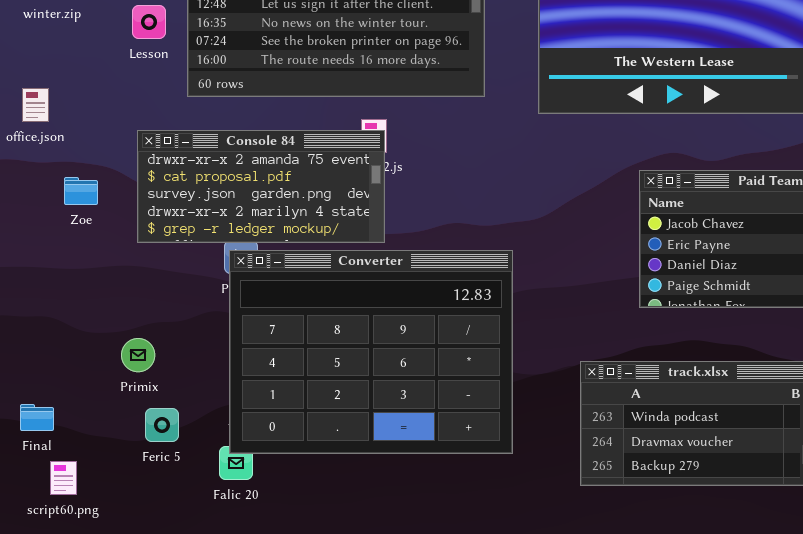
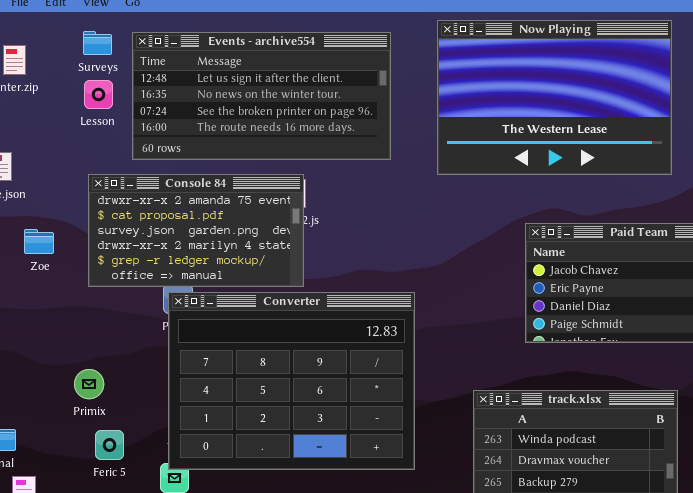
Console 84: [137,130,385,243] -> [88,174,304,287], resized

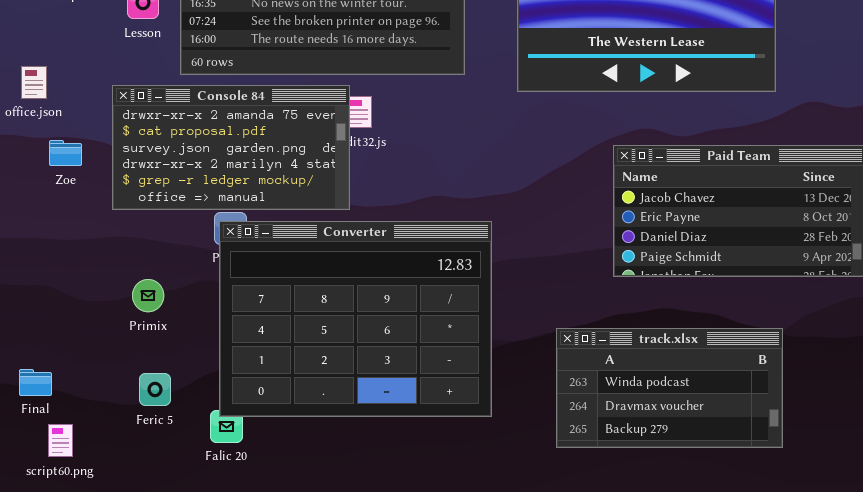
Console 84: [88,174,304,287] -> [112,85,350,210], moved
Zoe: [24,229,54,254] -> [49,140,82,166], moved
Primix: [74,369,104,399] -> [132,279,164,312], moved

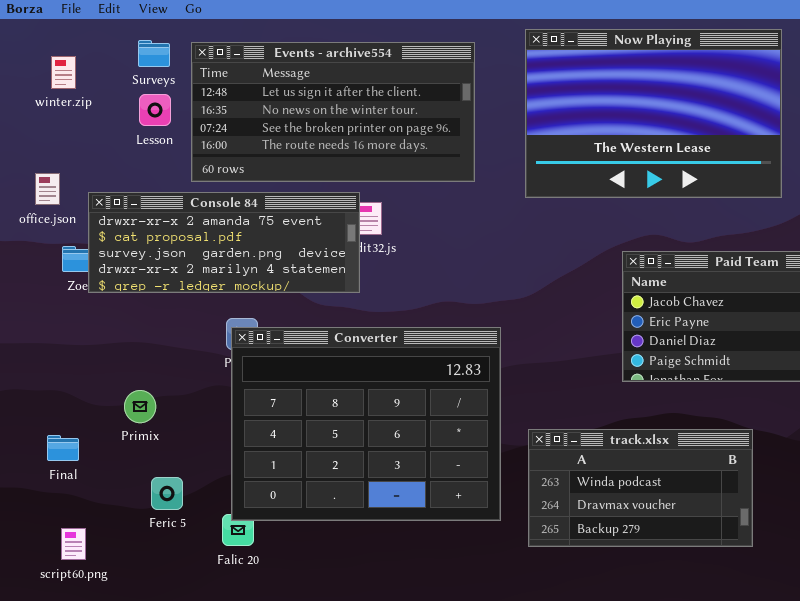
Console 84: [112,85,350,210] -> [88,192,360,293], resized
Primix: [132,279,164,312] -> [124,390,156,423], moved
track.xlsx: [556,328,783,448] -> [528,429,753,547], moved
Final: [19,369,52,396] -> [47,435,79,461], moved

